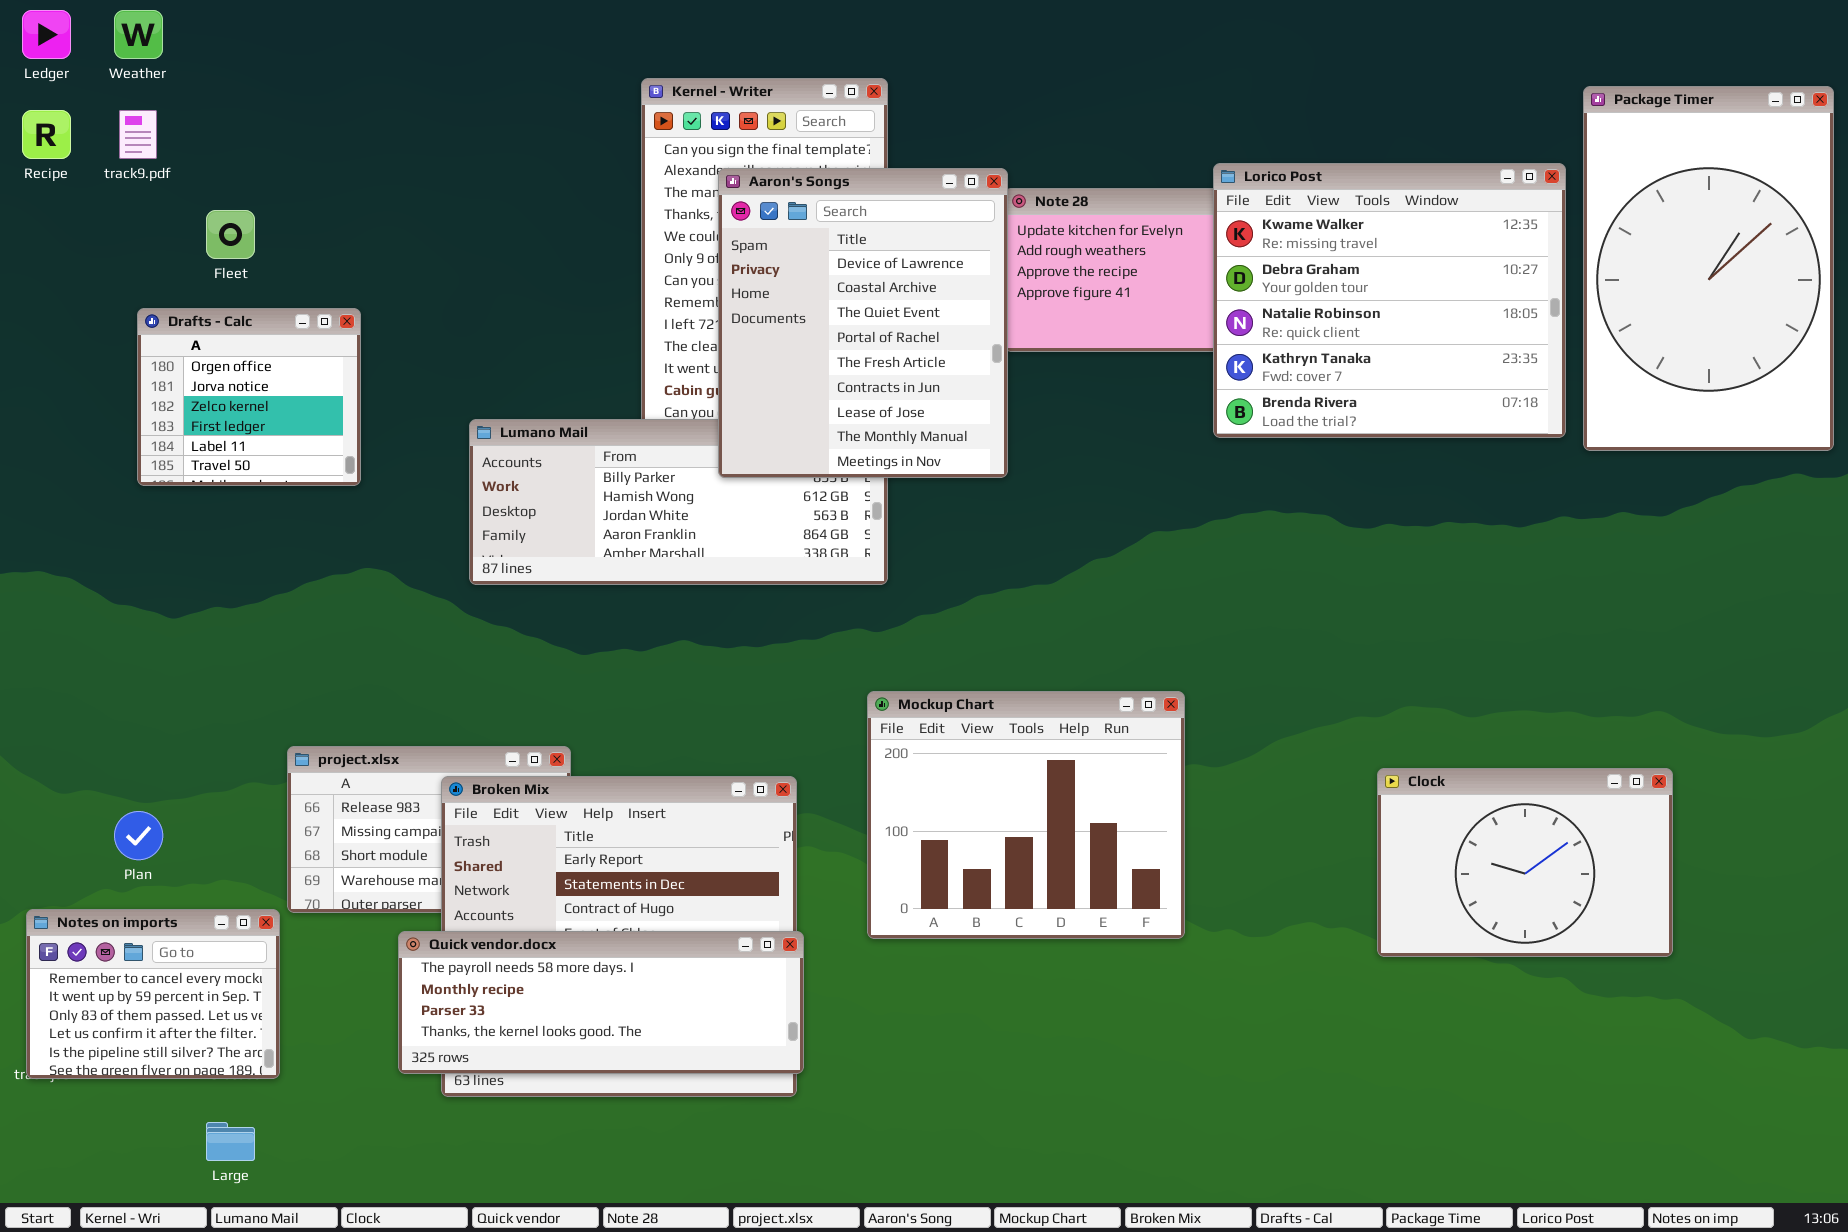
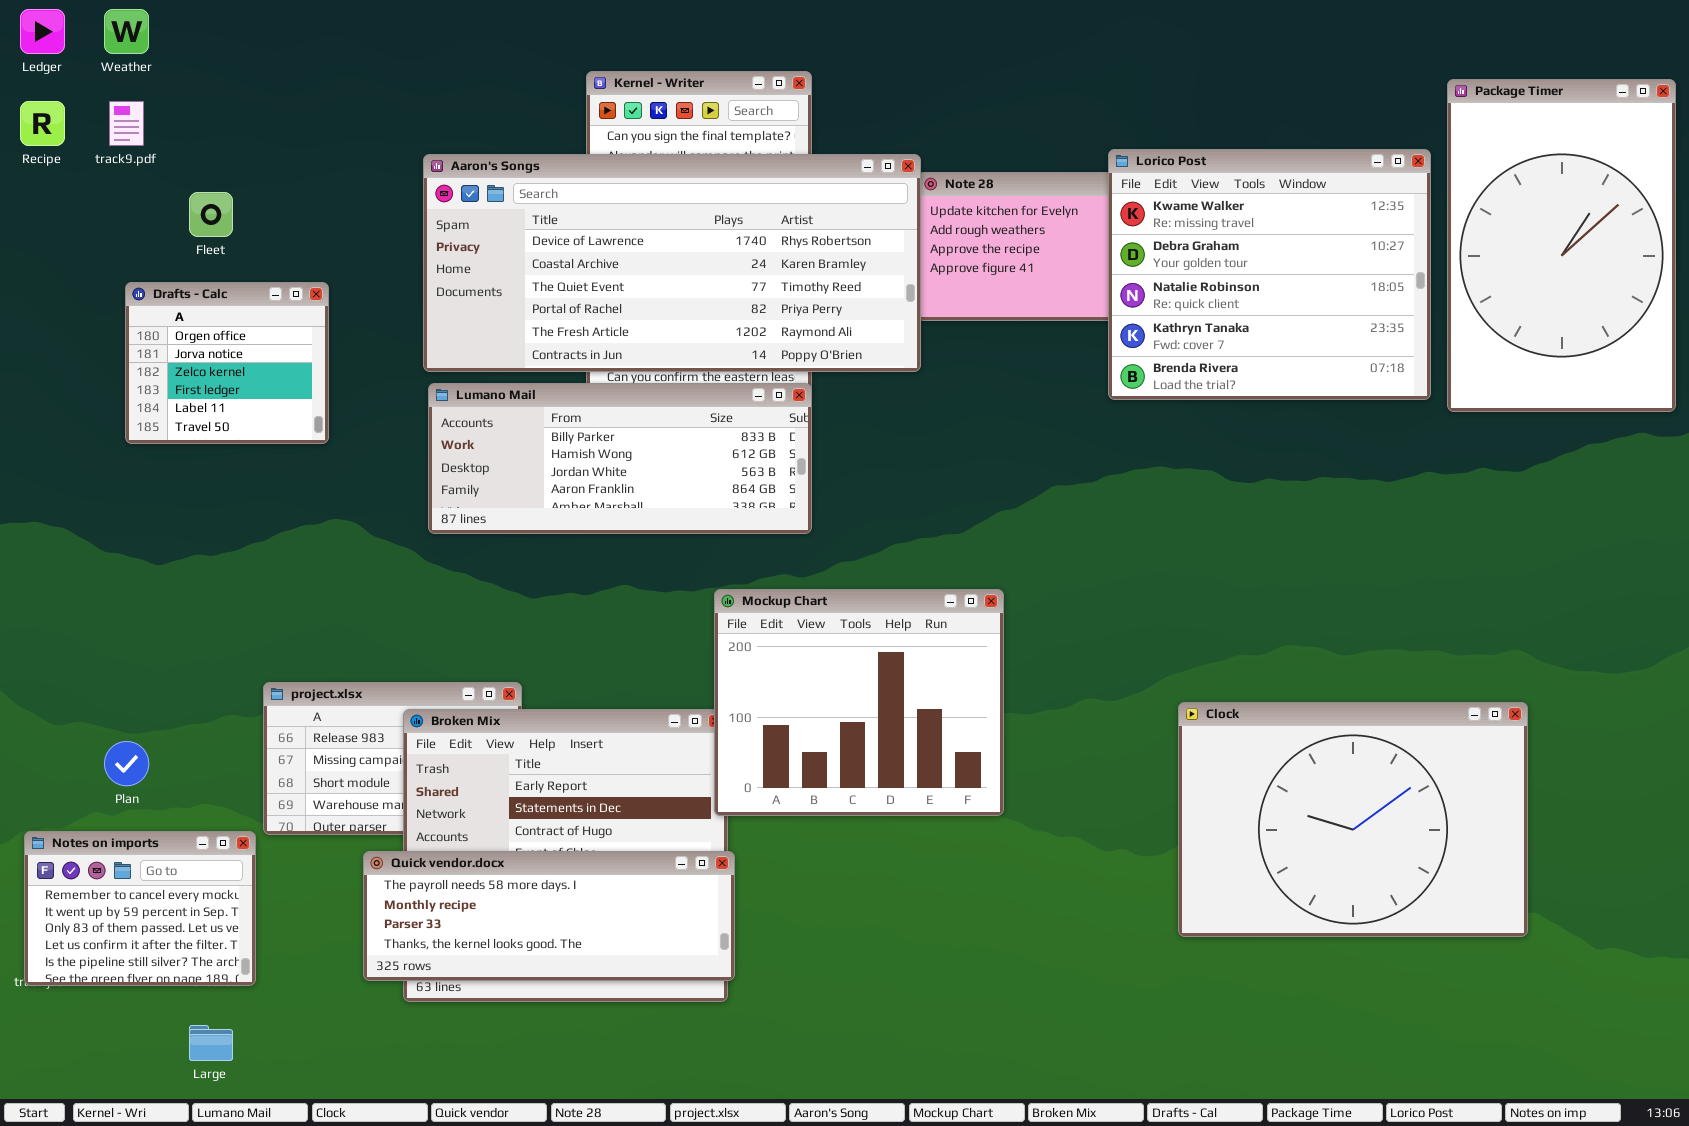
Aaron's Songs: [718,168,1008,478] -> [423,154,921,372], resized
Mockup Chart: [867,691,1185,939] -> [714,589,1004,816], moved
Clock: [1377,768,1673,957] -> [1178,702,1528,937], resized

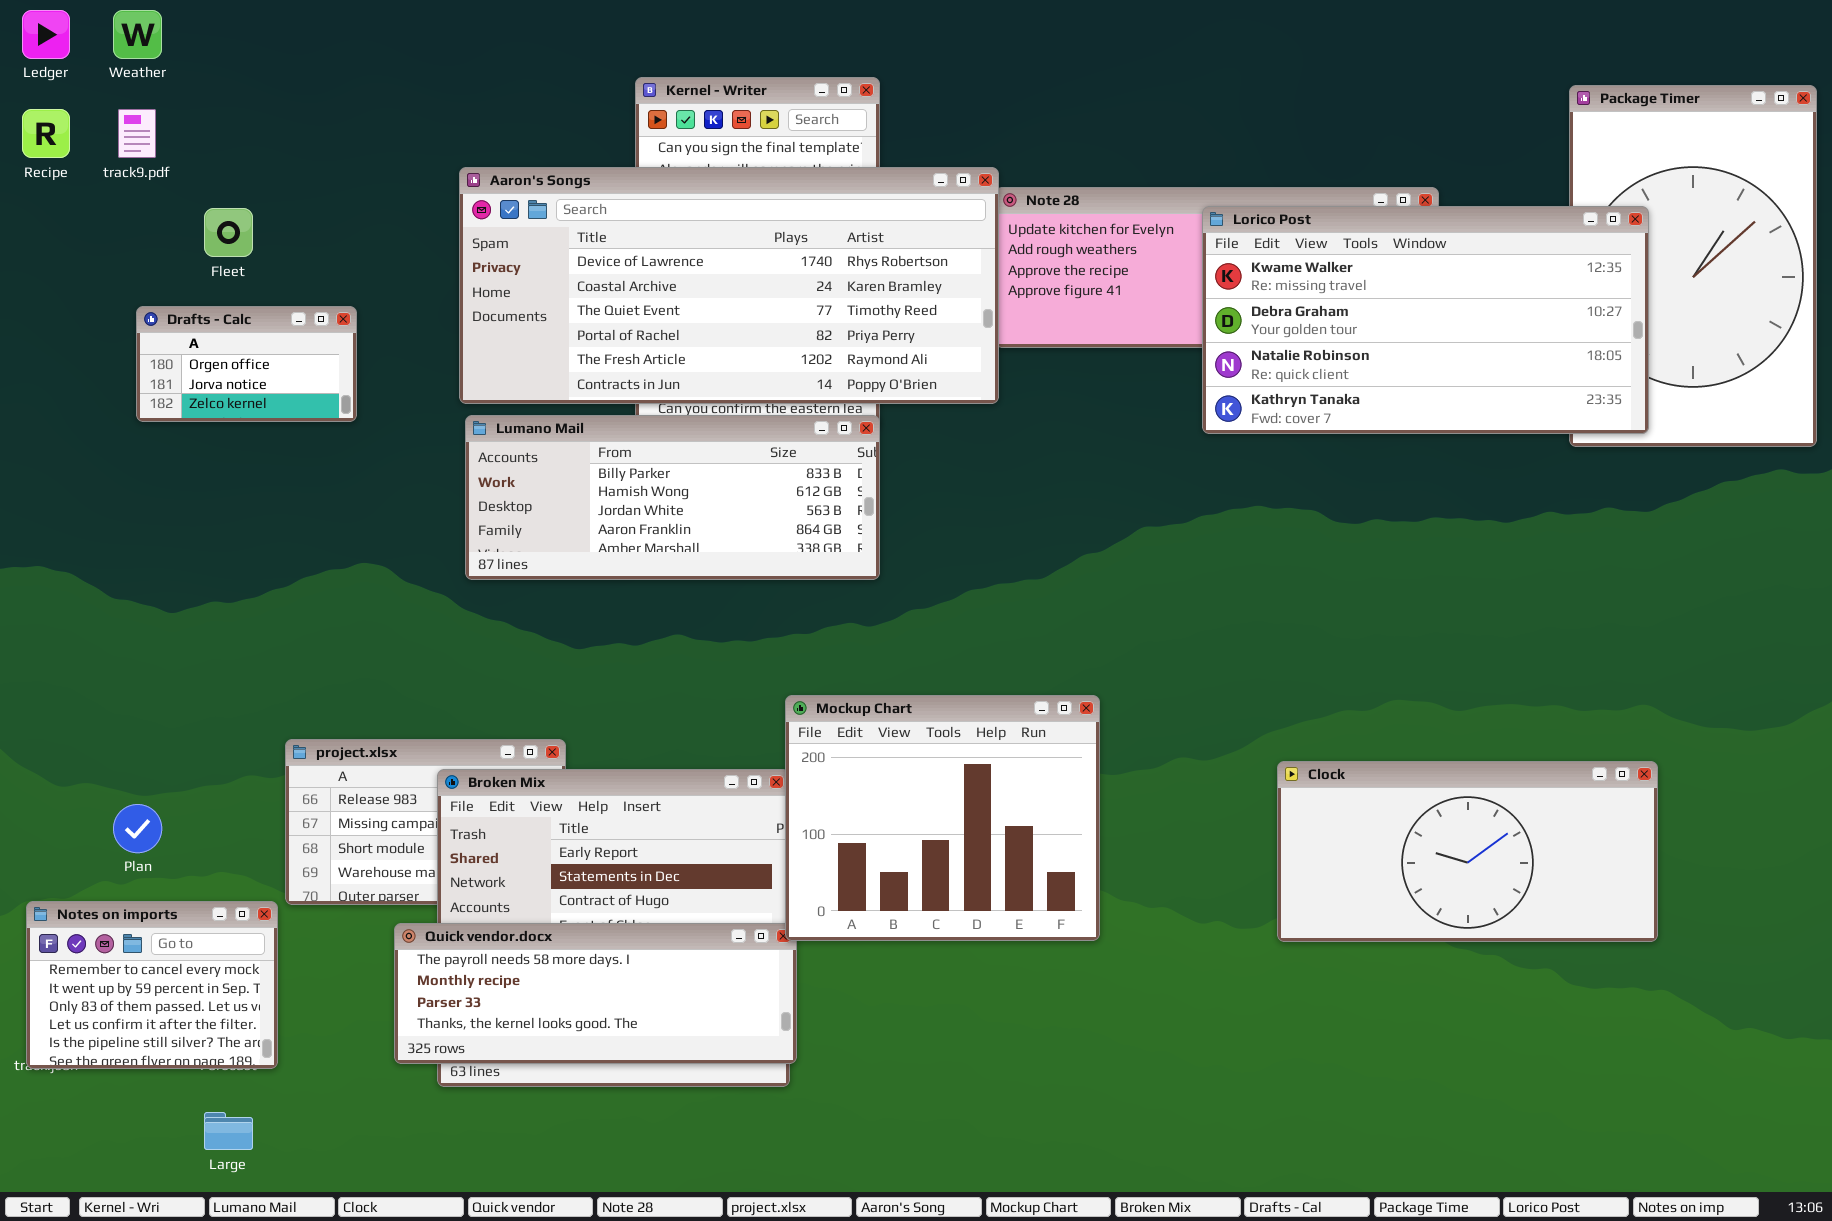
Lorico Post: [1108,149,1431,400] -> [1202,206,1649,434], resized
Drafts - Calc: [125,282,329,444] -> [136,306,357,422], resized
Mockup Chart: [714,589,1004,816] -> [785,695,1100,941], moved
Clock: [1178,702,1528,937] -> [1277,761,1658,942], resized

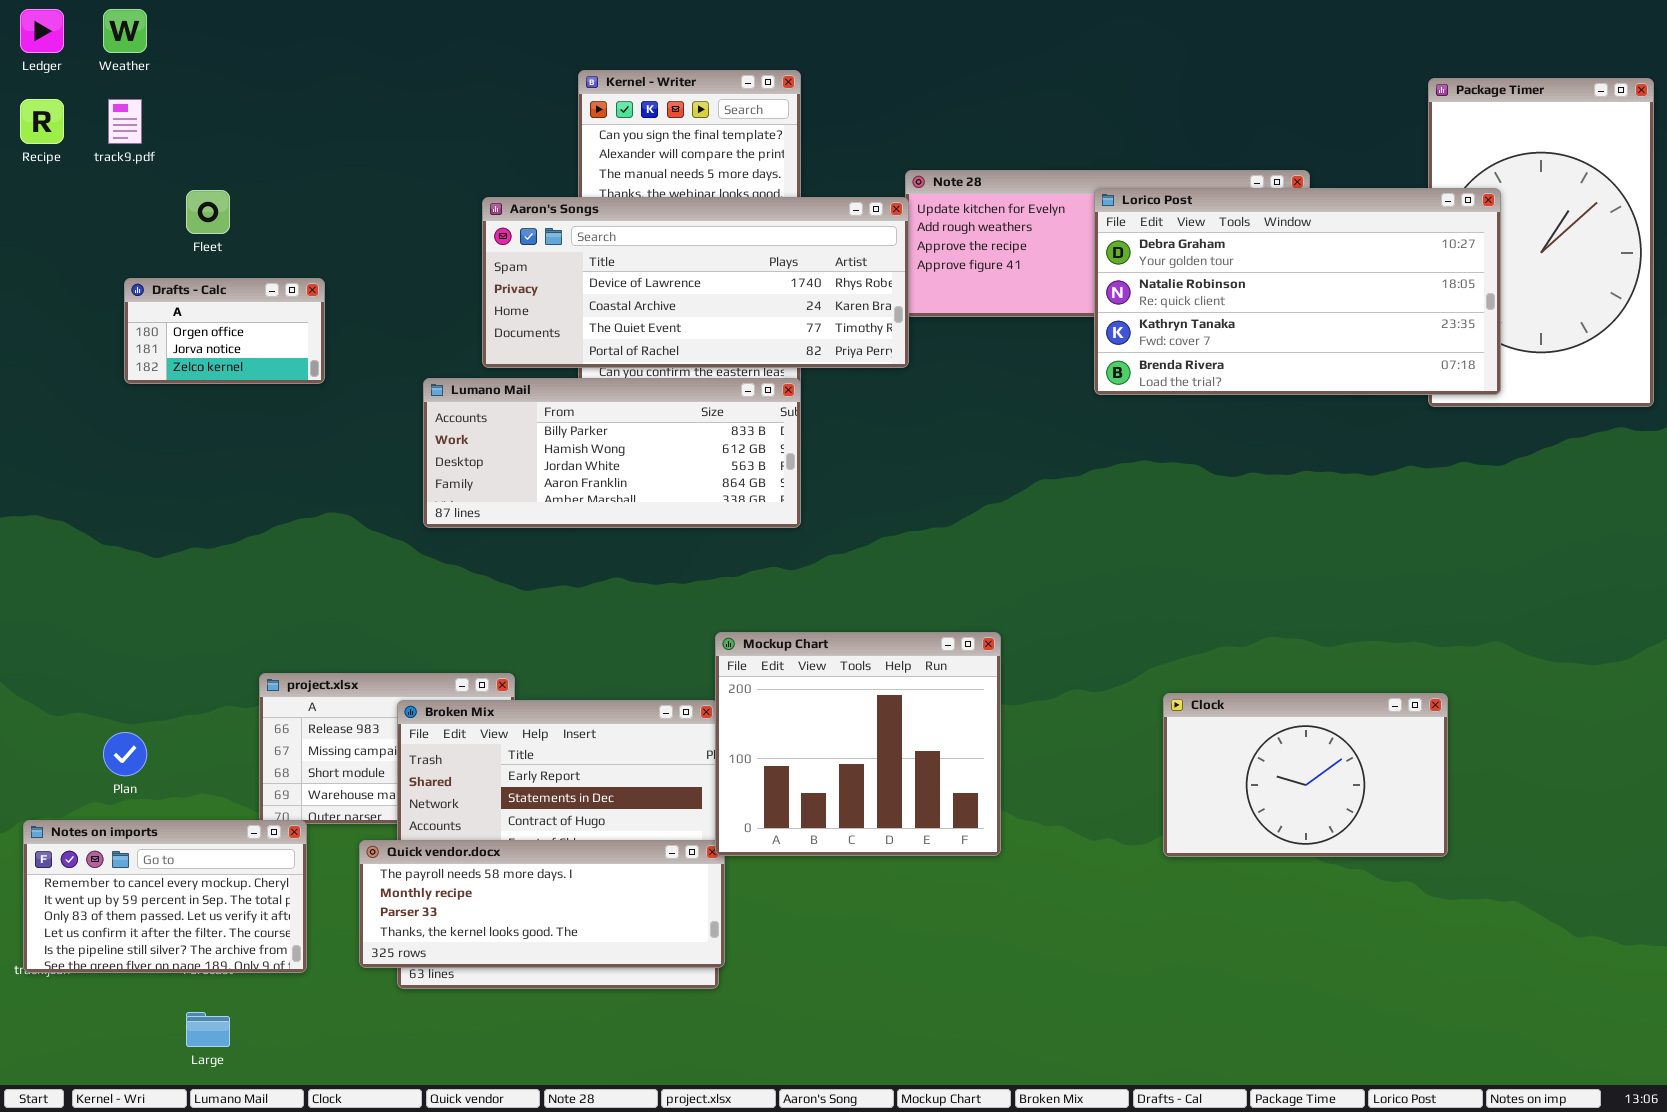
Aaron's Songs: [459,167,999,404] -> [482,197,909,368], resized
Lorico Post: [1202,206,1649,434] -> [1094,188,1501,395], scrolled down 1 row
Clock: [1277,761,1658,942] -> [1163,693,1448,857], resized
Notes on imports: [26,901,278,1069] -> [23,820,307,973], resized

